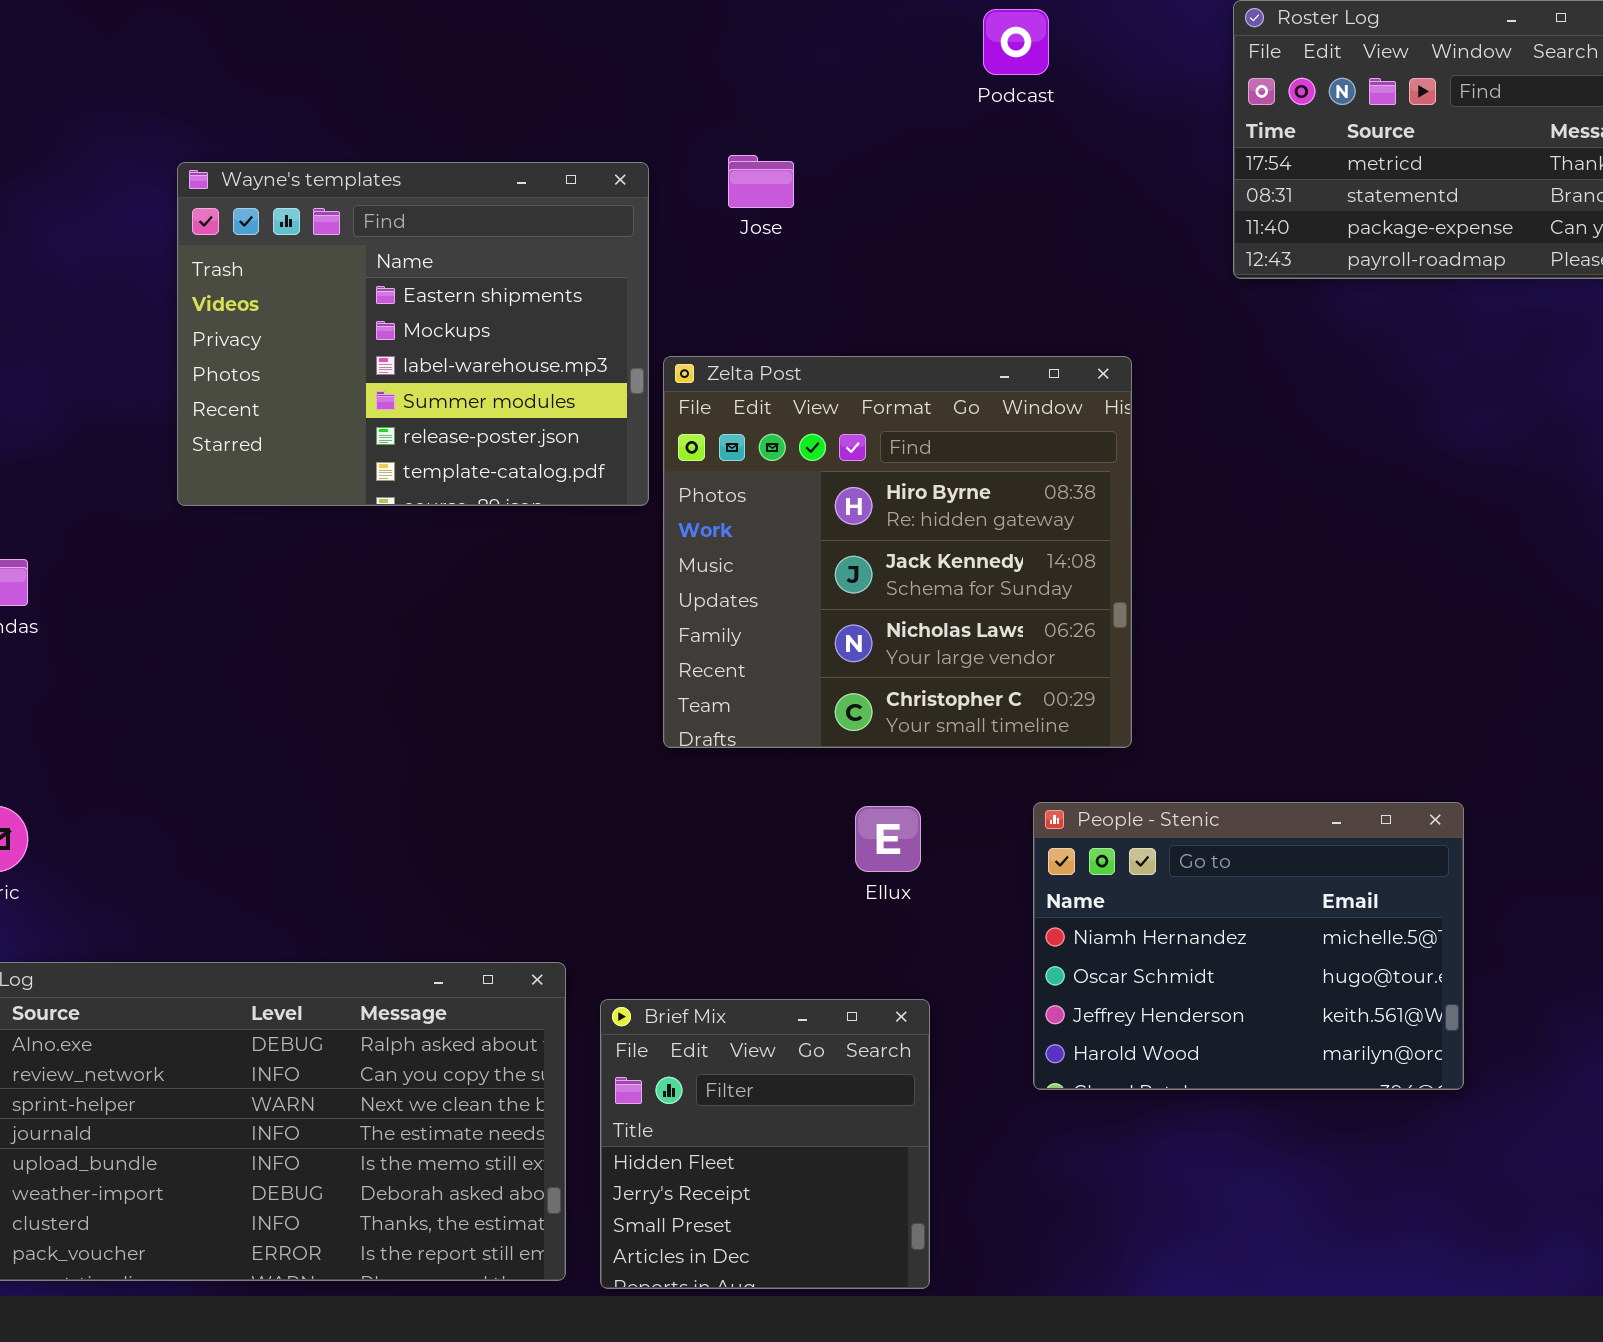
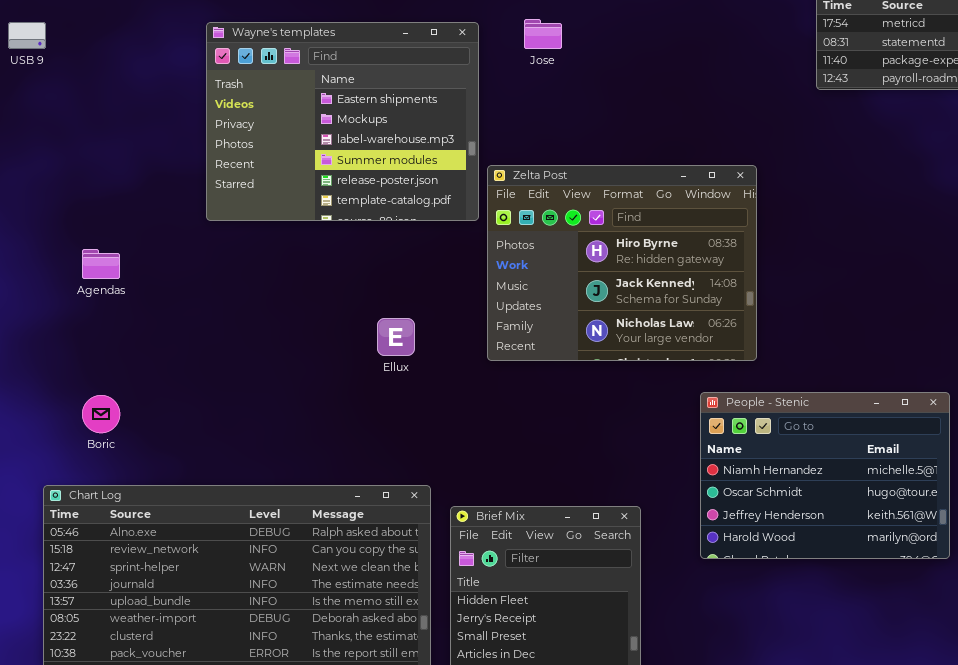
Zelta Post: [663,356,1132,748] -> [487,165,757,361], resized
Ellux: [855,806,921,872] -> [377,318,415,356], moved

